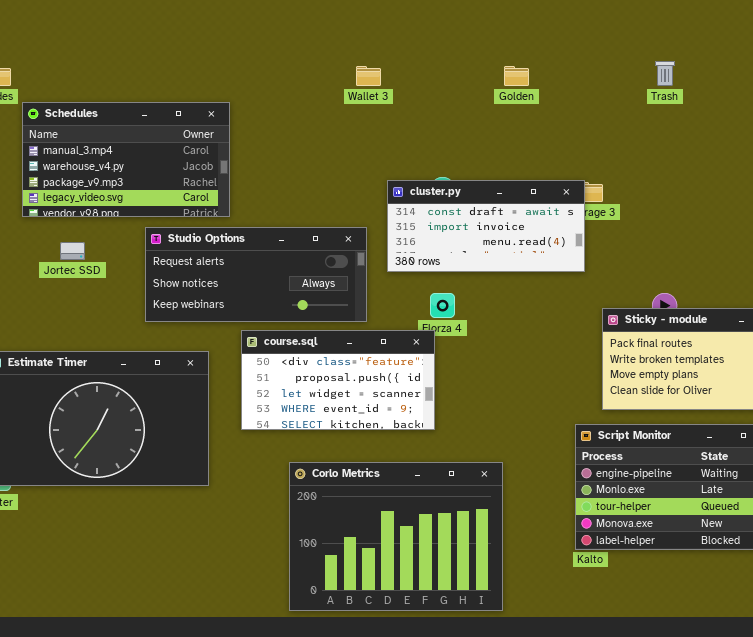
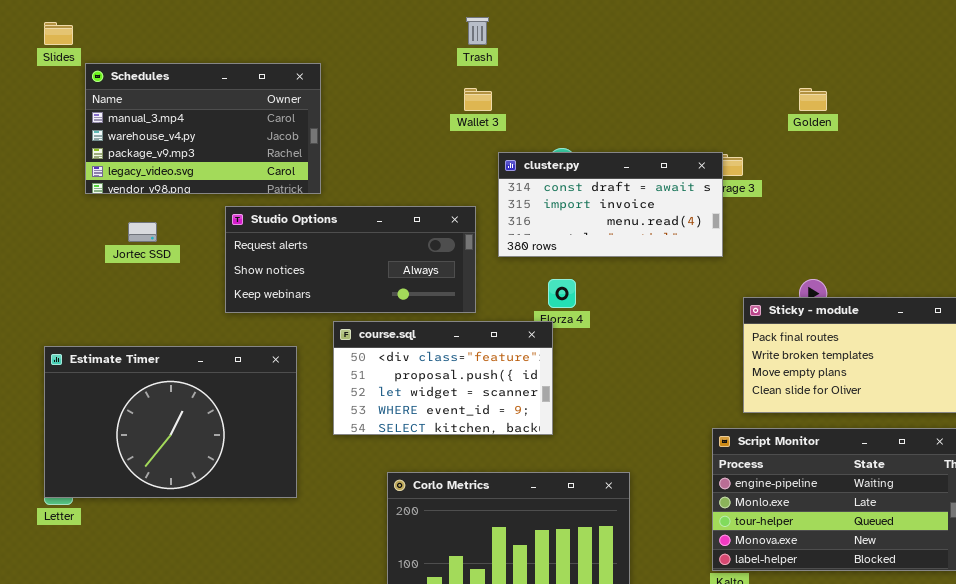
Trash: [655,61,675,86] -> [466,17,489,45], moved
Wallet 3: [356,66,381,86] -> [464,88,492,111], moved
Golden: [504,66,529,86] -> [799,88,827,111], moved

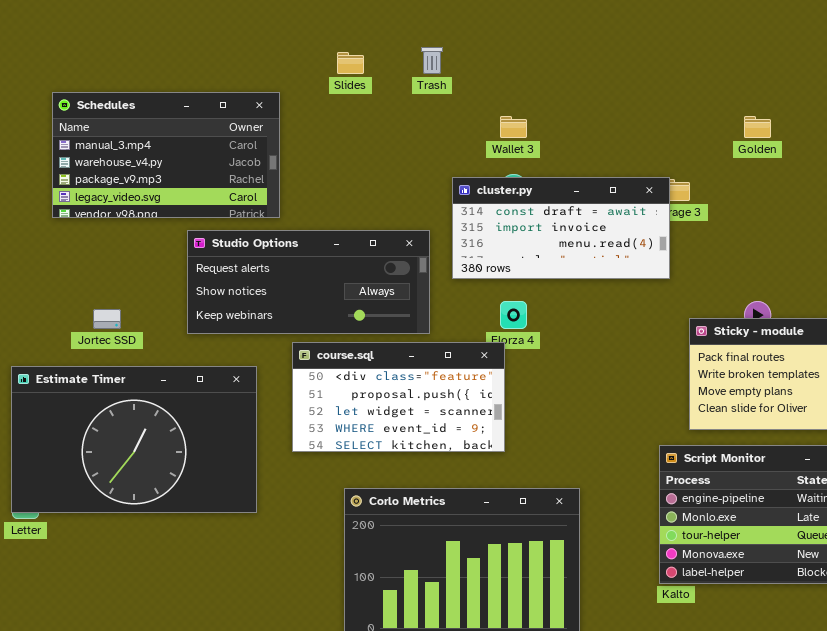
Slides: [44,22,73,45] -> [337,52,364,74], moved
Wallet 3: [464,88,492,111] -> [500,116,527,138], moved
Jortec SSD: [128,222,157,242] -> [93,309,121,329], moved

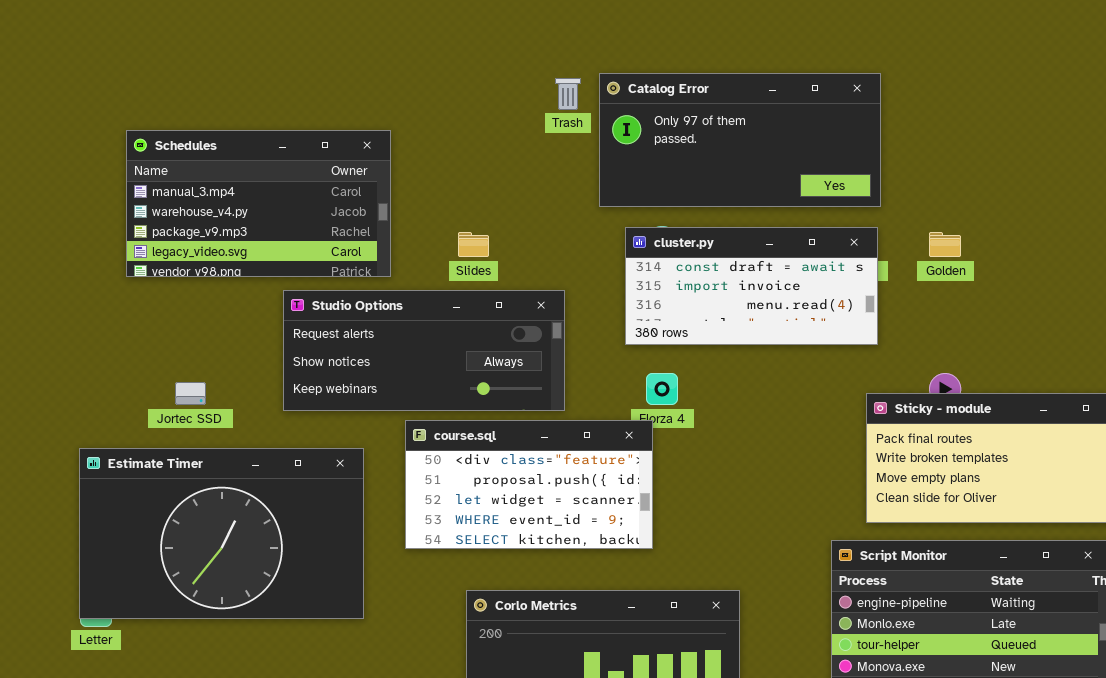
Catalog Error: none -> [599,73,881,207], opened
Slides: [337,52,364,74] -> [458,232,489,257], moved
Golden: [744,116,771,138] -> [929,232,961,257], moved
cluster.py: [452,177,670,279] -> [625,227,878,345], moved

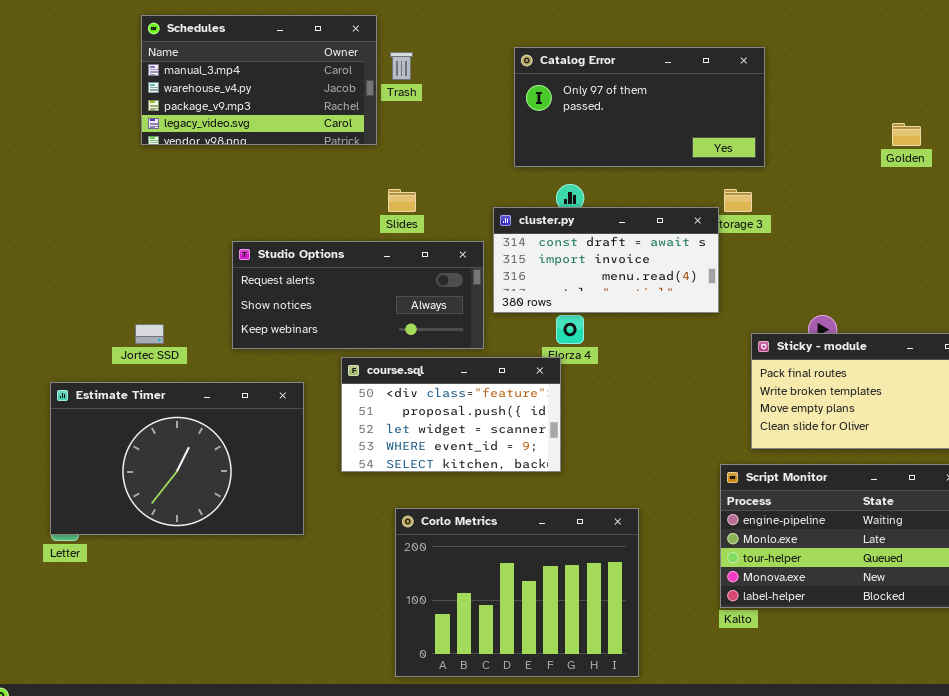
Trash: [555,78,581,110] -> [390,52,413,80], moved
Schedules: [126,130,391,277] -> [141,15,377,145], moved
cluster.py: [625,227,878,345] -> [493,207,719,313], moved
Golden: [929,232,961,257] -> [892,123,921,146], moved

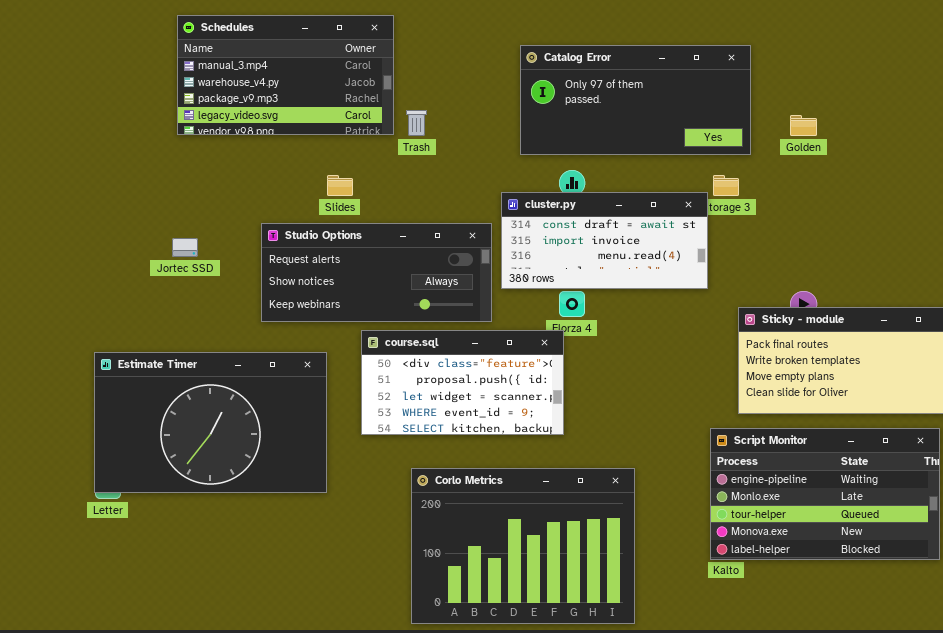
Trash: [390,52,413,80] -> [406,110,427,136], moved
Golden: [892,123,921,146] -> [790,115,817,136], moved
Slides: [388,189,416,212] -> [327,175,353,196], moved
Jortec SSD: [135,324,164,344] -> [172,238,198,257], moved

